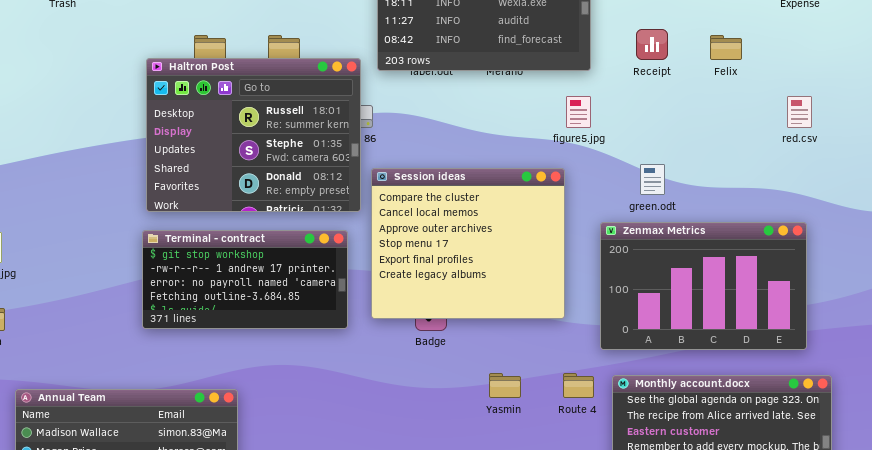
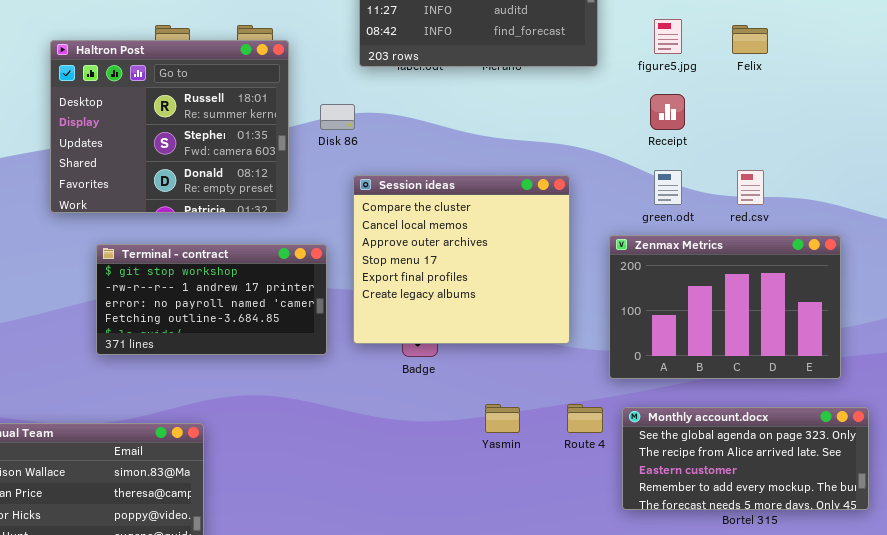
Receipt: [636,29,668,60] -> [650,94,685,130], moved
Haltron Post: [146,58,361,212] -> [50,40,289,213], moved
figure5.jpg: [566,96,591,128] -> [654,19,682,54], moved
red.csv: [787,96,812,128] -> [737,170,764,205], moved

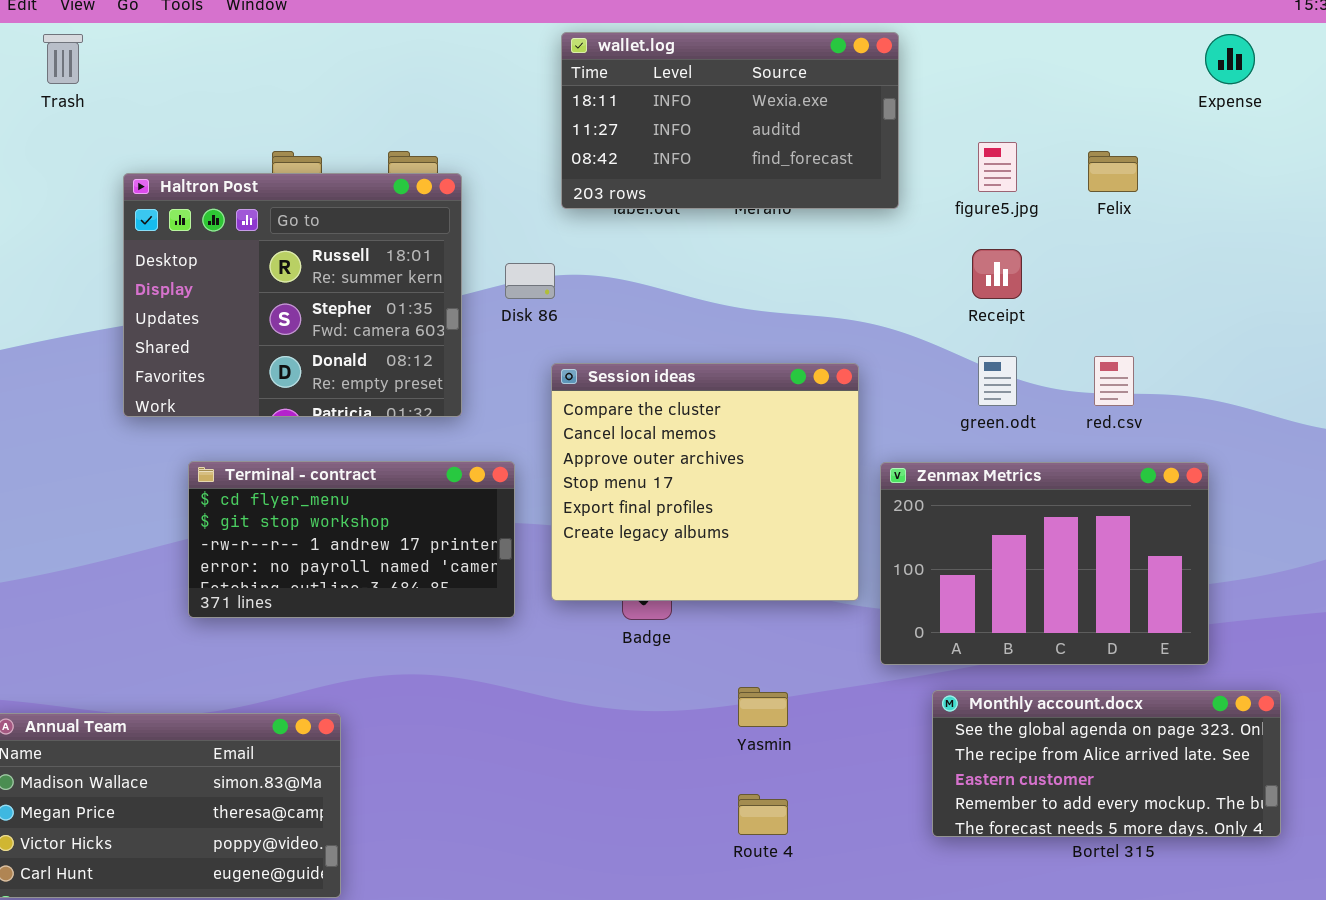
Zenmax Metrics: [609,235,841,379] -> [880,462,1209,665], moved
Terminal - contract: [96,244,327,355] -> [188,461,515,618], scrolled up 1 row
Route 4: [567,404,603,433] -> [738,794,788,835], moved

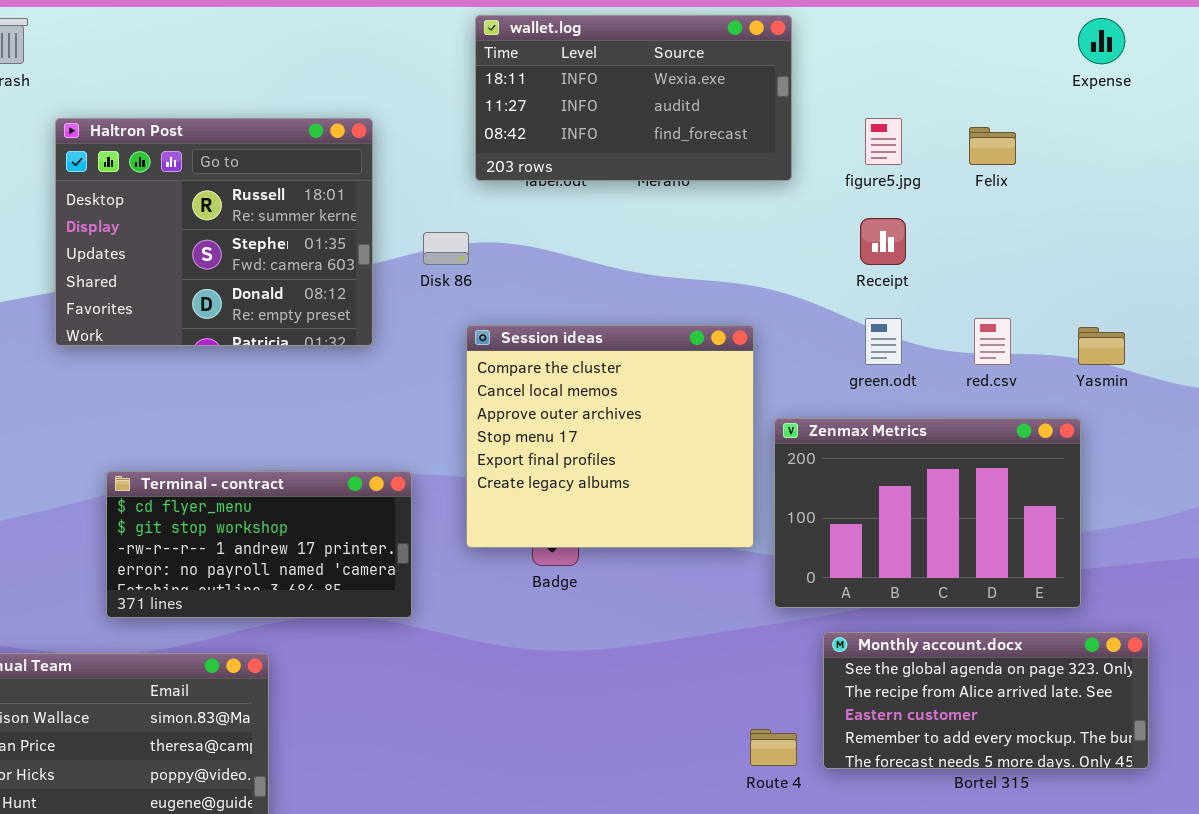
Haltron Post: [123,173,462,417] -> [55,118,373,346], moved
Terminal - contract: [188,461,515,618] -> [106,471,412,618], moved
Yasmin: [738,687,788,727] -> [1078,327,1125,365], moved
Route 4: [738,794,788,835] -> [750,729,797,766], moved

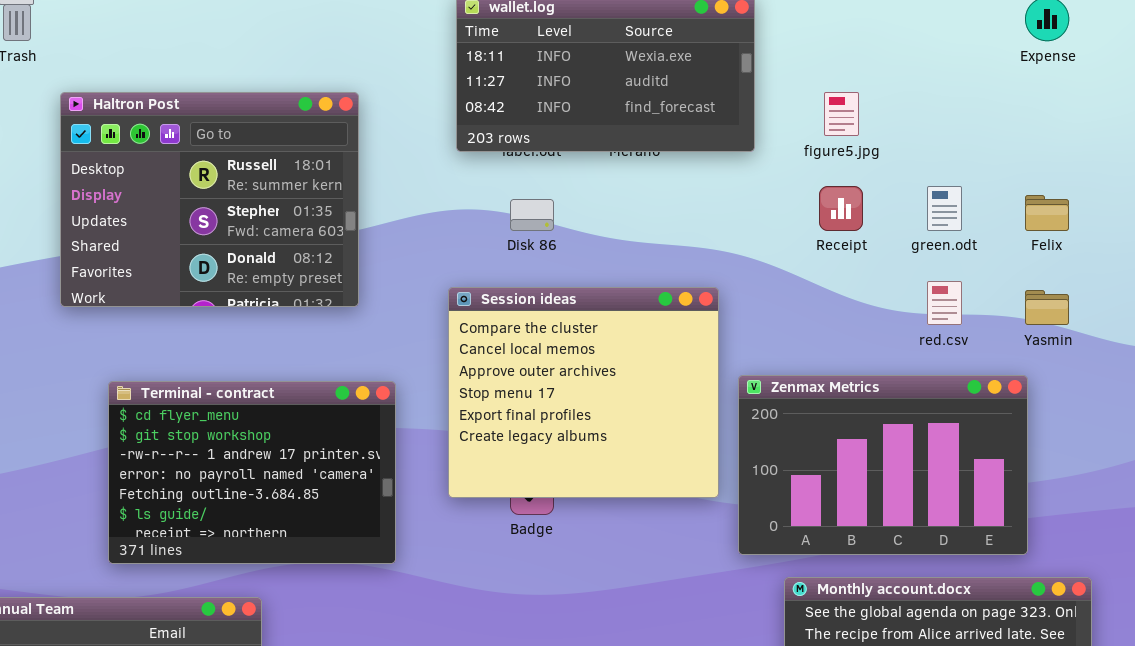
Felix: [969,127,1016,165] -> [1025,195,1069,231], moved
Disk 86: [423,232,469,265] -> [510,199,554,231], moved
green.odt: [865,318,902,365] -> [927,186,962,231], moved
Terminal - contract: [106,471,412,618] -> [108,381,396,564], resized

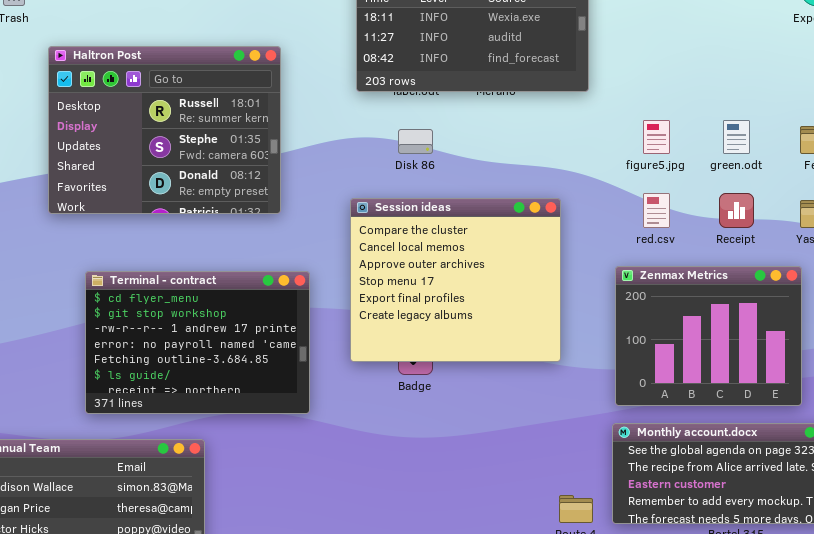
figure5.jpg: [824,92,859,136] -> [643,120,670,154], moved
Receipt: [819,186,863,231] -> [719,193,754,228], moved
red.csv: [927,281,962,325] -> [643,193,670,228], moved
Zenmax Metrics: [738,375,1028,555] -> [615,266,802,406], resized

